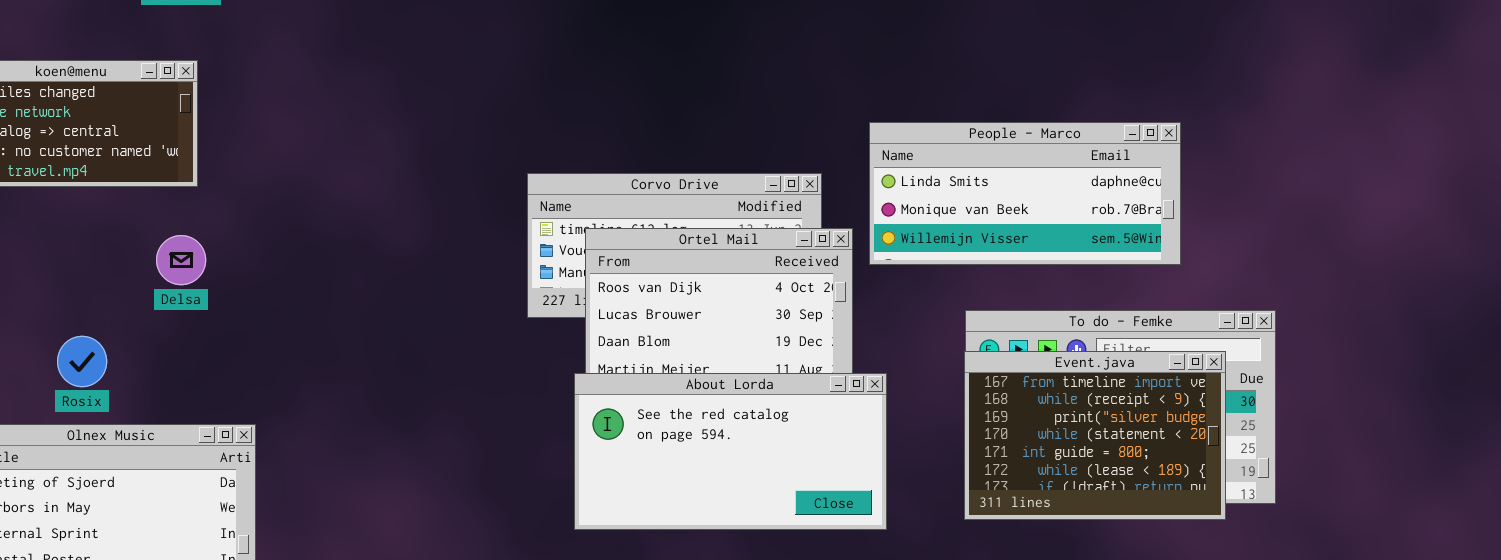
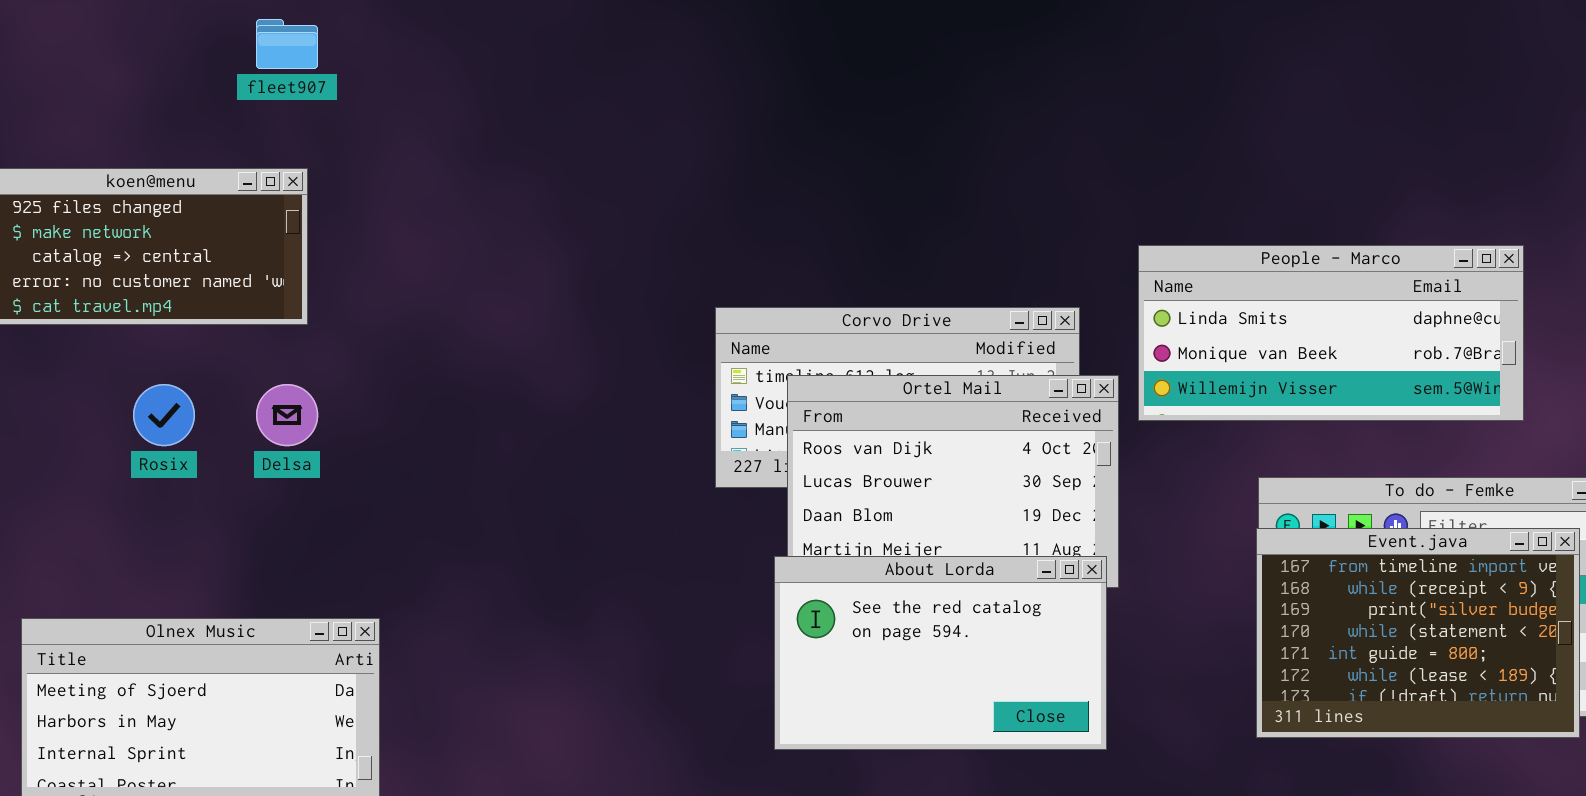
Rosix: [57,336,107,387] -> [133,384,195,446], moved
About Lorda: [574,373,887,530] -> [774,556,1107,750], resized

